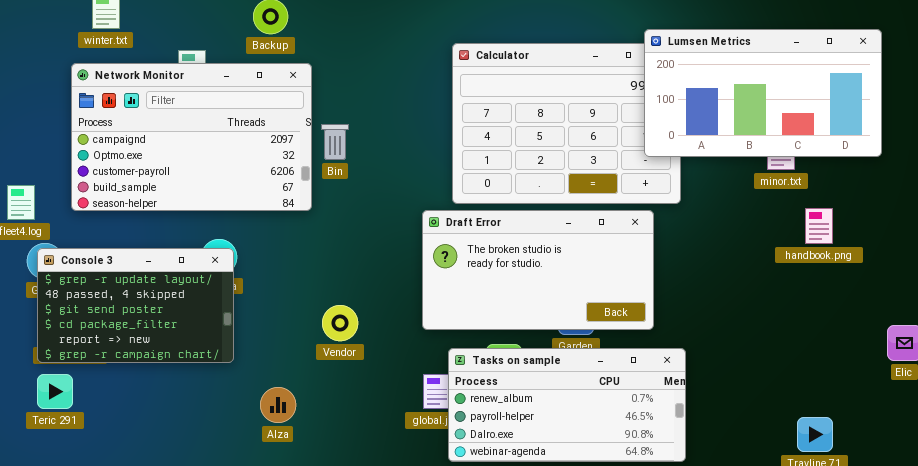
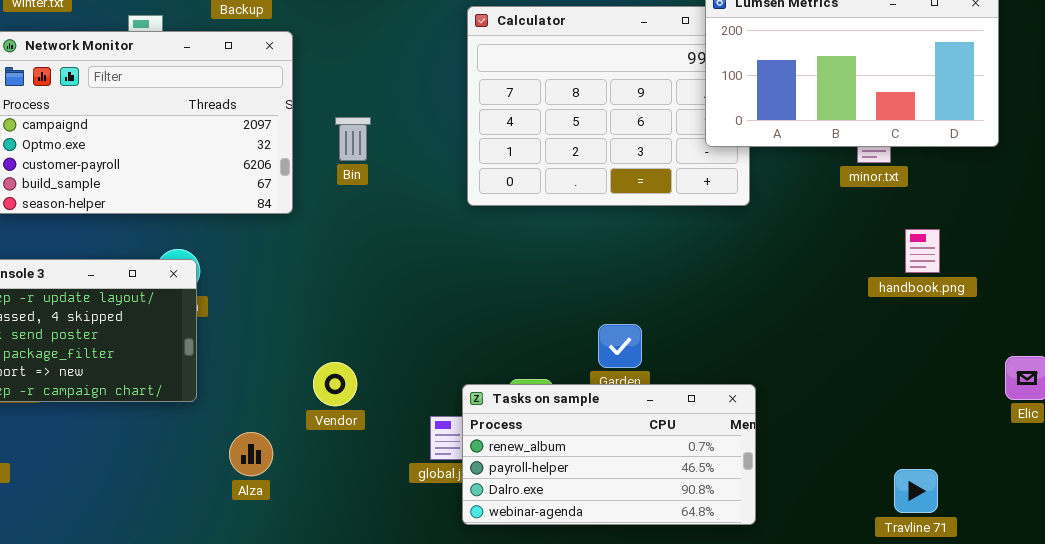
Bin: [321,124,349,160] -> [335,117,371,161], moved
handbook.png: [805,208,833,244] -> [905,229,940,273], moved
Draft Error: [422,210,654,330] -> none, closed
Vendor: [322,305,358,341] -> [313,362,357,406], moved

